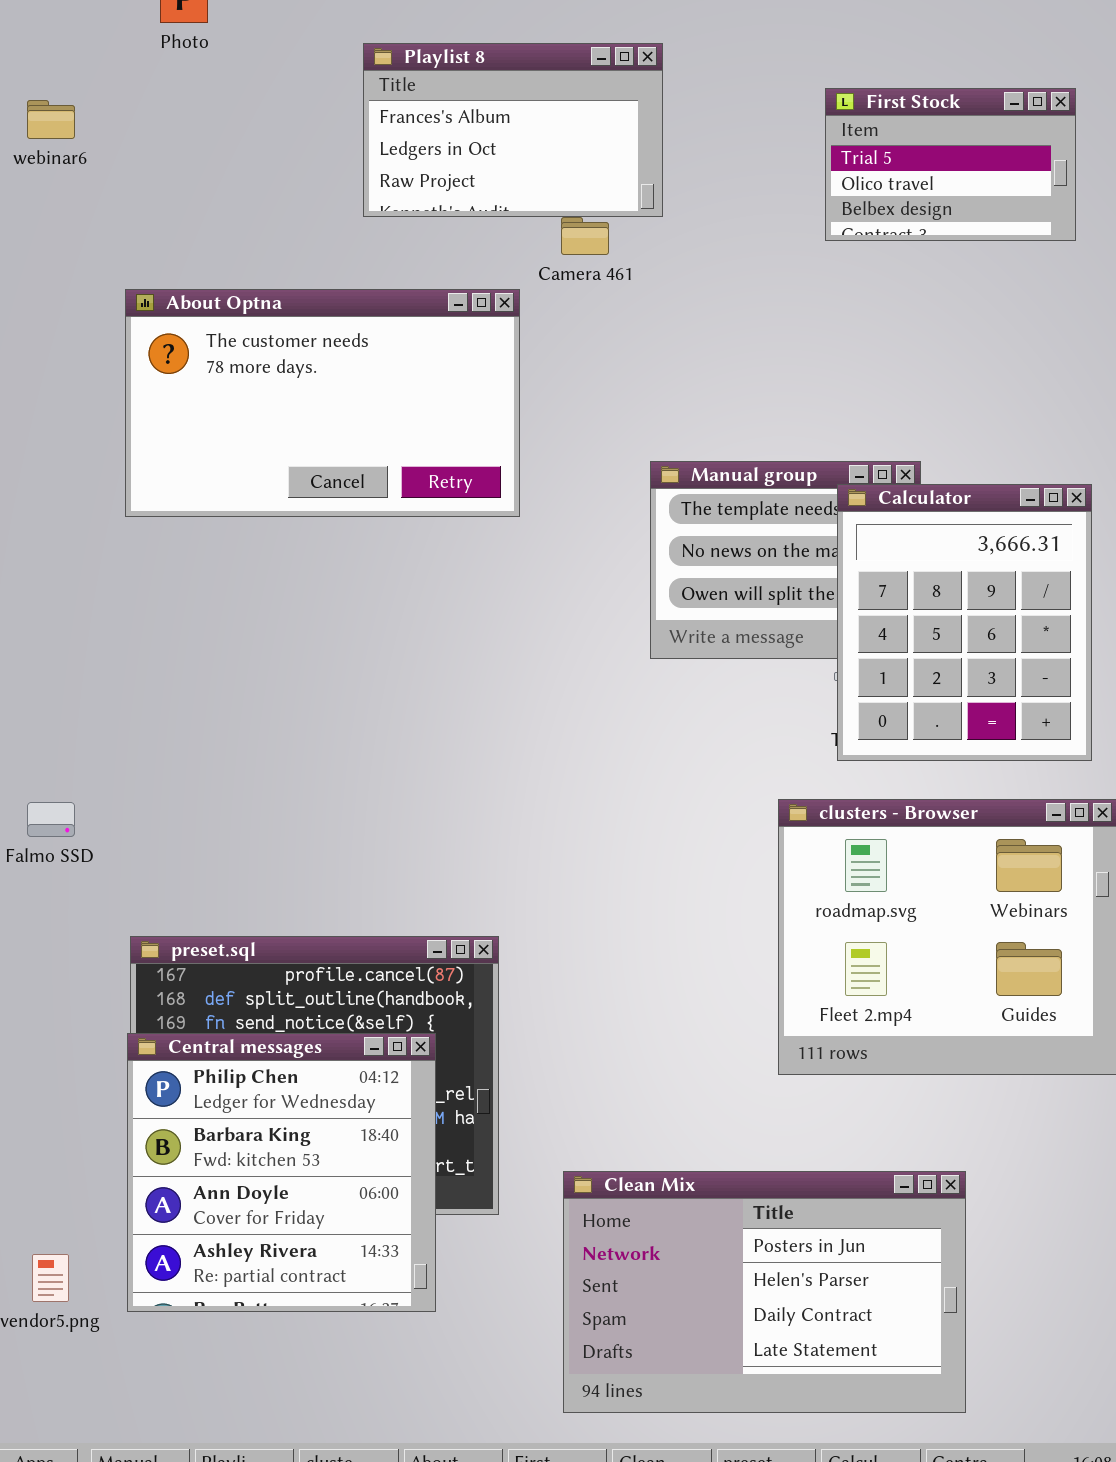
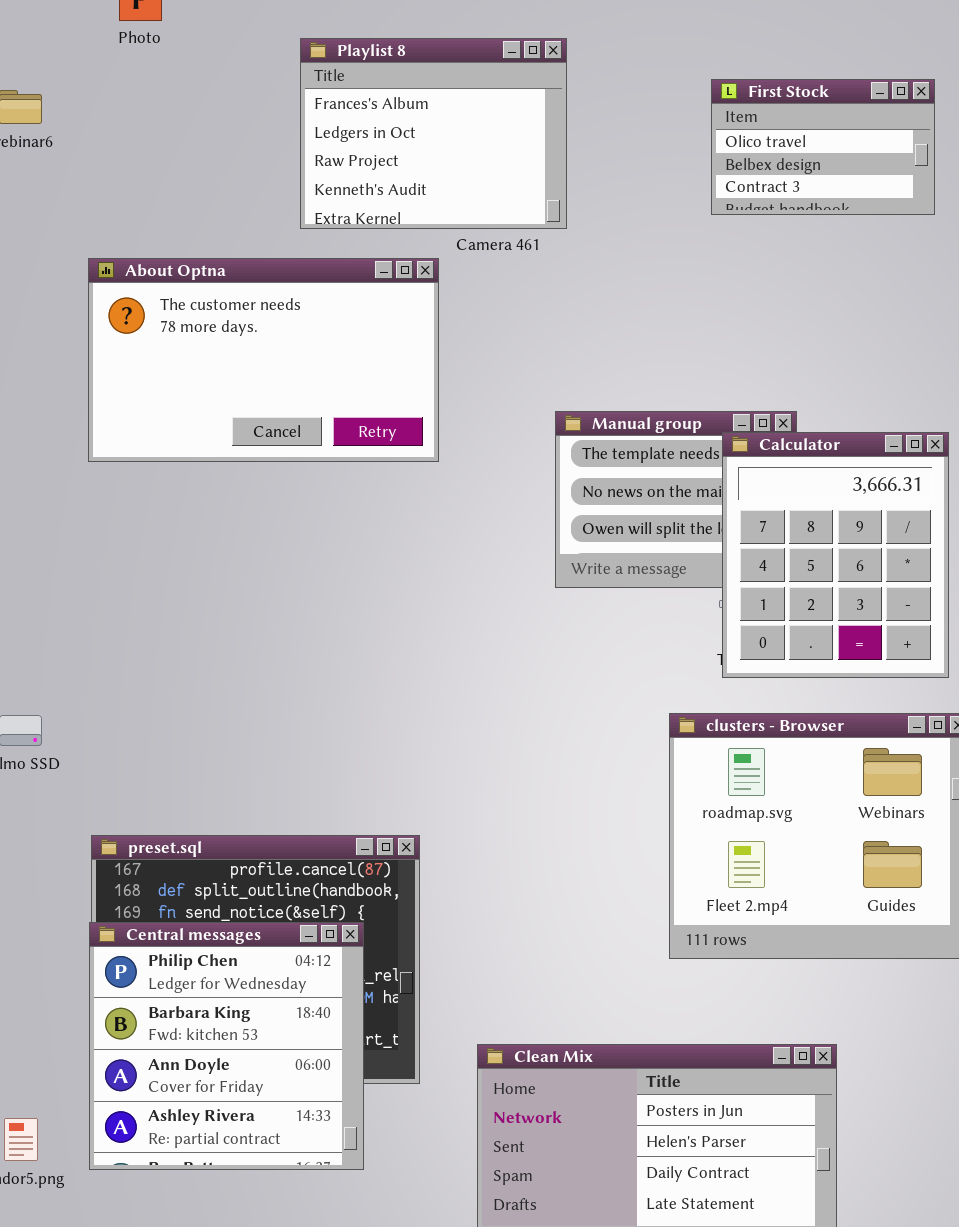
Playlist 8: [363,43,663,217] -> [300,38,567,229], resized
First Stock: [825,88,1076,241] -> [711,79,935,215], scrolled down 1 row

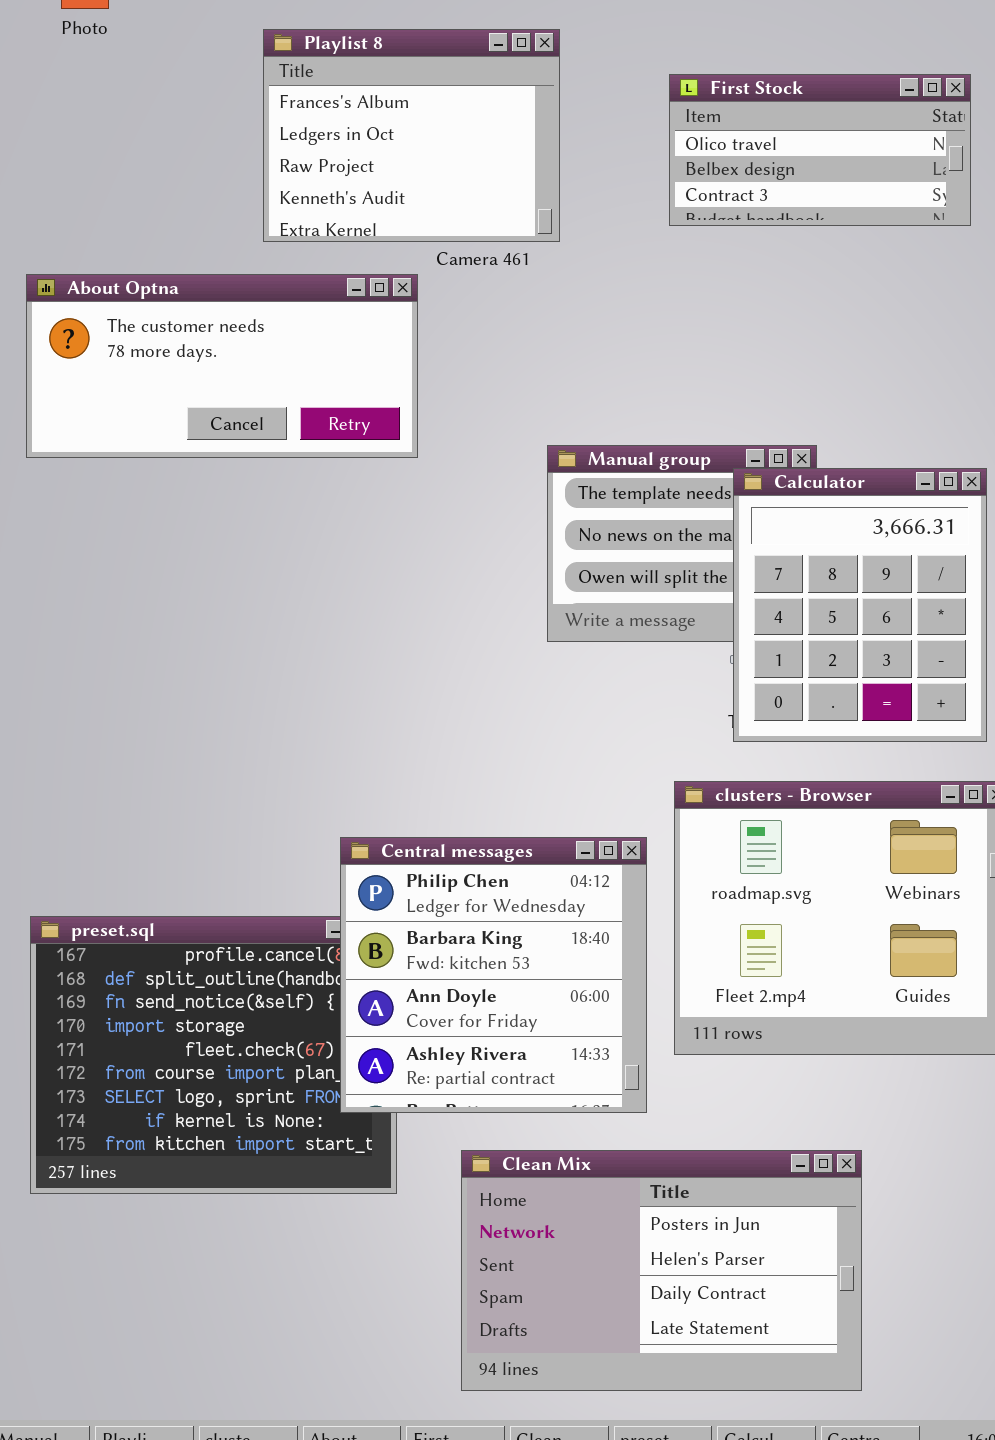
First Stock: [711,79,935,215] -> [669,74,971,226], resized
About Optna: [88,258,439,462] -> [26,274,418,458], resized
Central messages: [89,922,364,1170] -> [340,837,647,1113], moved

